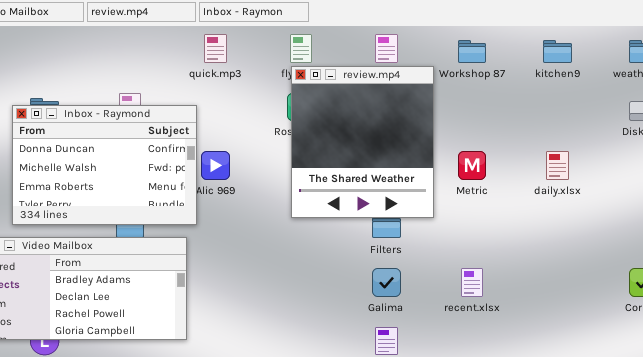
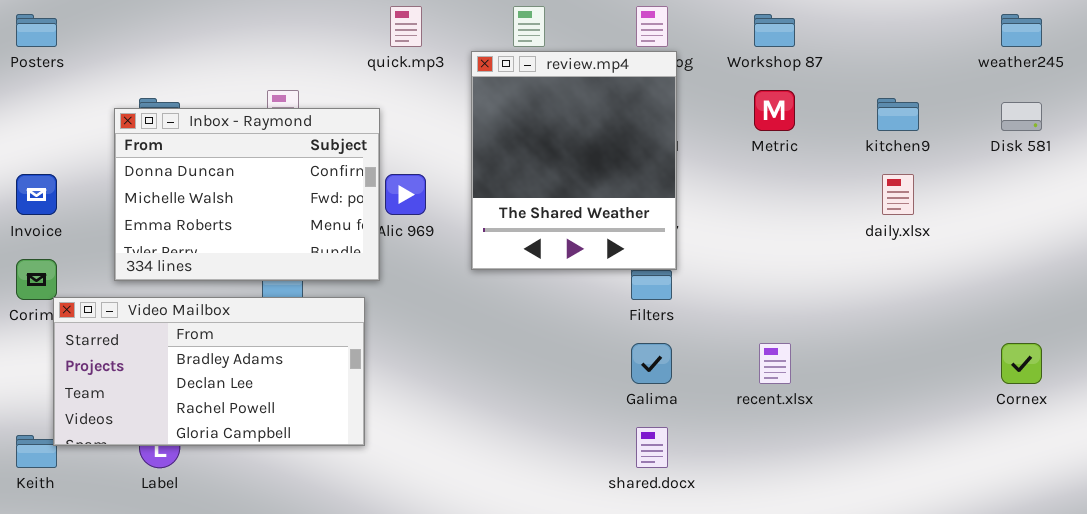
kitchen9: [543,40,572,63] -> [877,98,919,131], moved
review.mp4: [291,66,434,218] -> [471,51,677,270], moved
Metric: [458,151,486,180] -> [754,90,795,131], moved

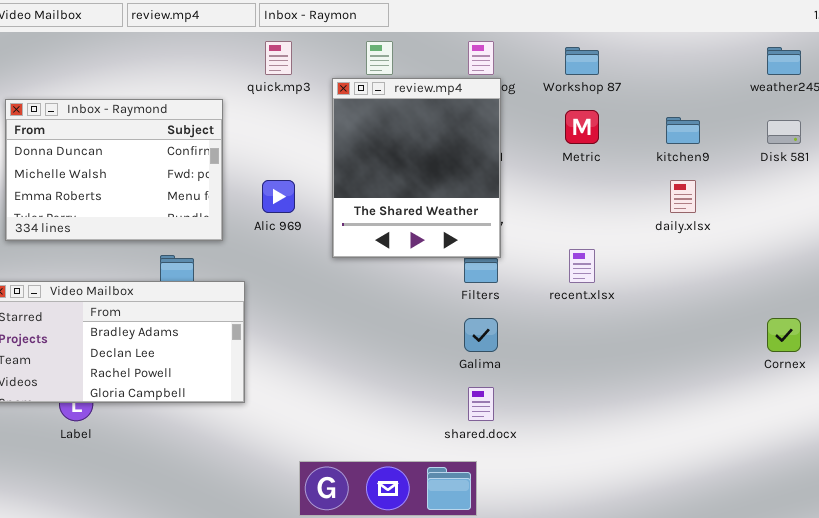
Inbox - Raymond: [114,108,380,281] -> [5,99,223,241], moved
recent.xlsx: [759,343,791,384] -> [569,249,595,283], moved

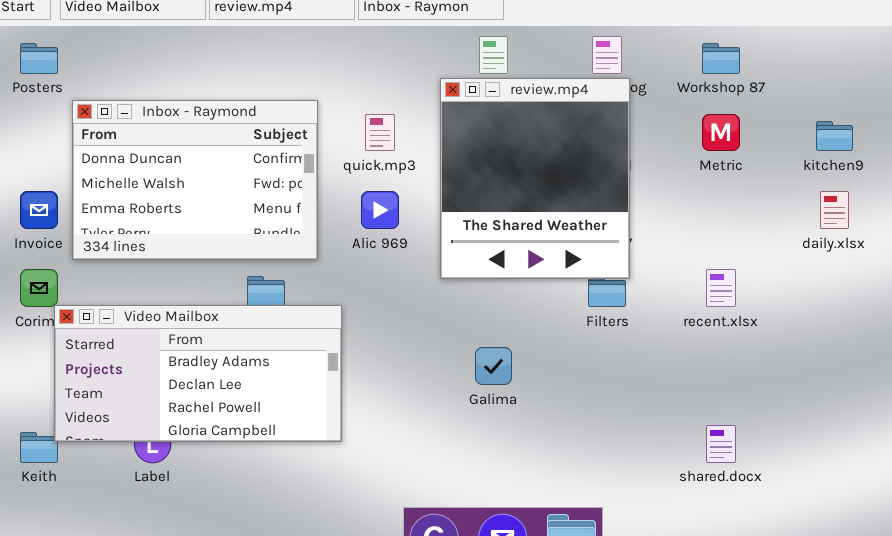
quick.mp3: [265,41,292,75] -> [365,114,395,151], moved
Galima: [464,318,498,352] -> [475,347,512,385], moved
shared.docx: [468,387,494,421] -> [706,425,736,463], moved

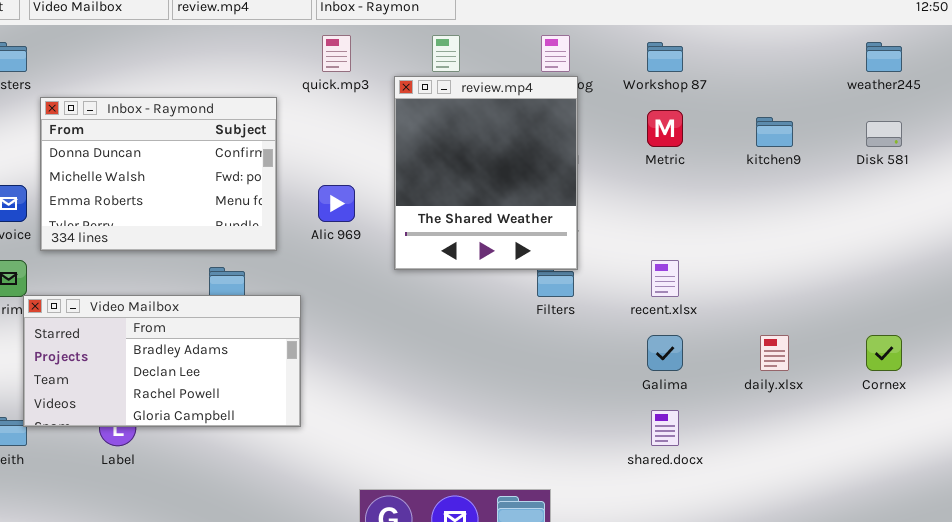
quick.mp3: [365,114,395,151] -> [322,35,351,72], moved
daily.xlsx: [820,191,849,229] -> [760,335,789,371], moved
Galima: [475,347,512,385] -> [647,335,683,371], moved

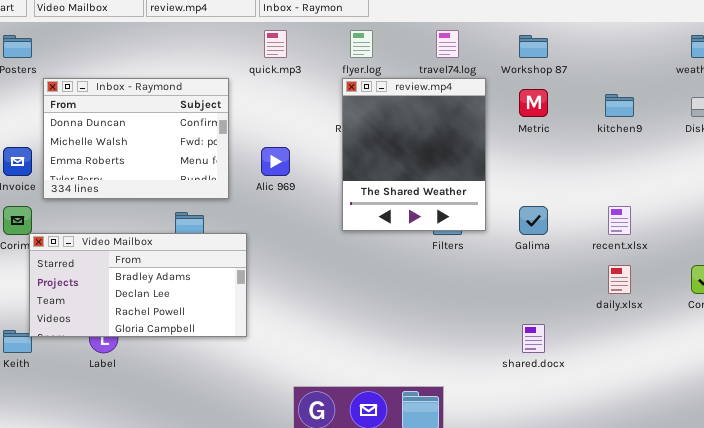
review.mp4: [394,76,578,270] -> [342,78,486,231], moved
recent.xlsx: [651,260,679,297] -> [608,206,631,235], moved
Galima: [647,335,683,371] -> [519,206,548,235], moved

